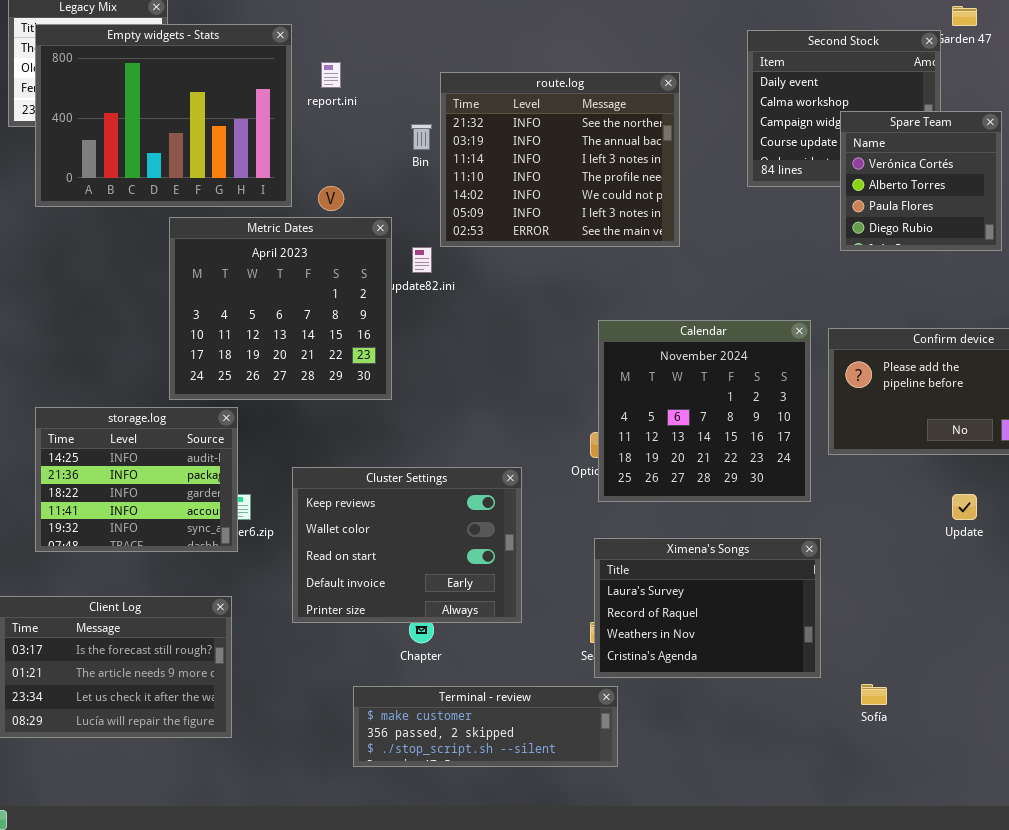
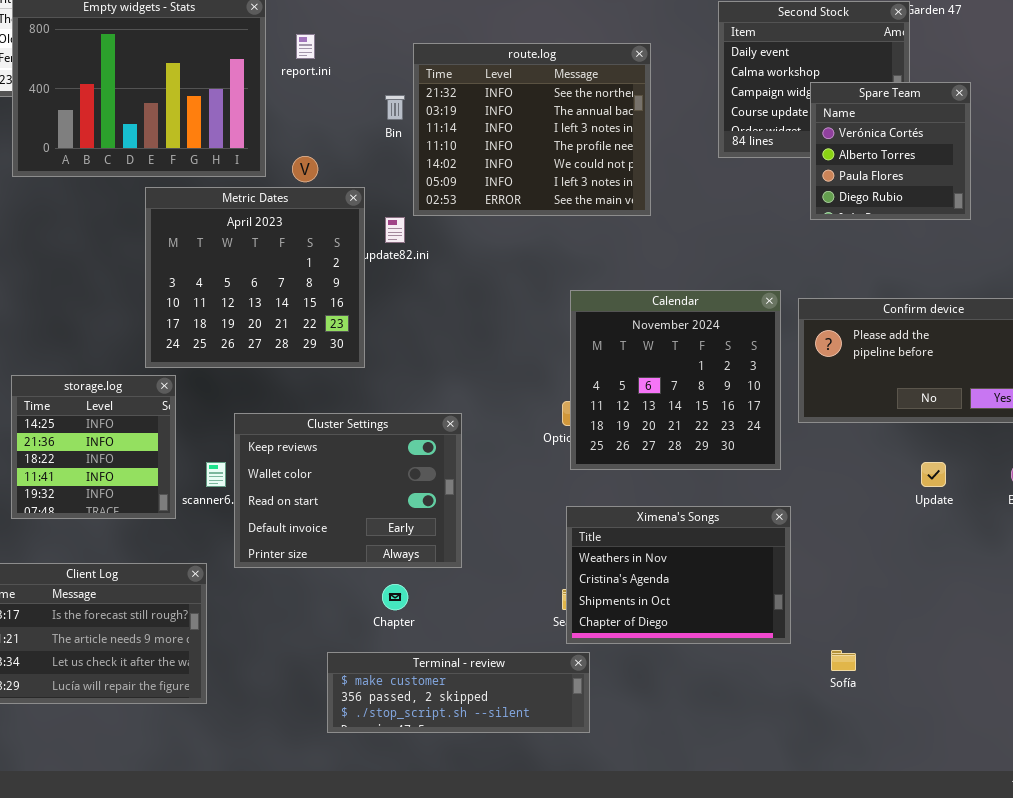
storage.log: [35,407,238,552] -> [11,375,176,519], resized
Cluster Settings: [292,467,522,623] -> [234,413,462,568], moved
Ximena's Songs: [594,538,821,678] -> [566,506,791,644], scrolled down 2 rows

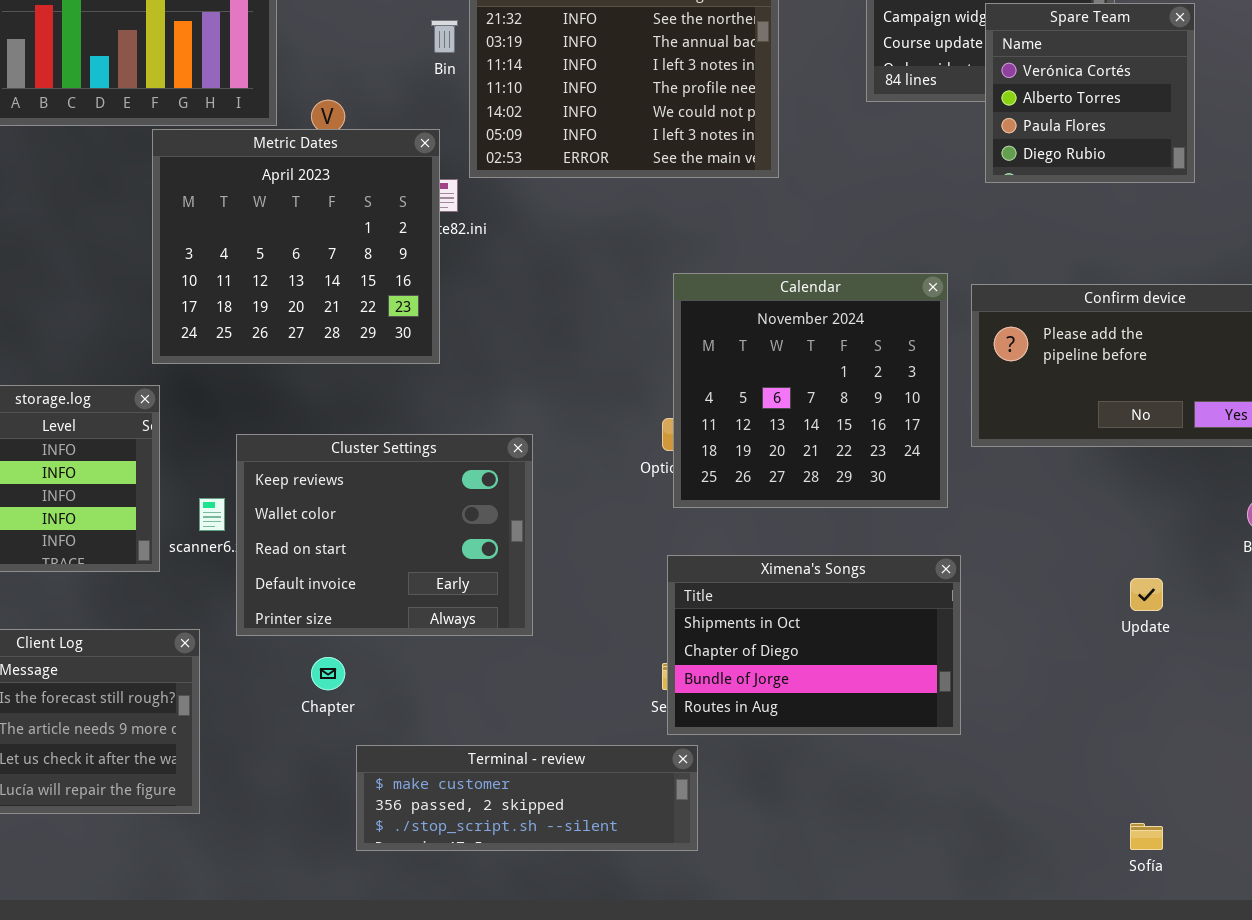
Metric Dates: [145,187,365,368] -> [152,129,440,364], moved
Update: [921,462,946,487] -> [1130,578,1163,611], moved
Ximena's Songs: [566,506,791,644] -> [667,555,961,735], scrolled down 2 rows
Chapter: [382,584,408,610] -> [311,657,345,690], moved
Sofía: [831,650,856,671] -> [1130,823,1163,850], moved

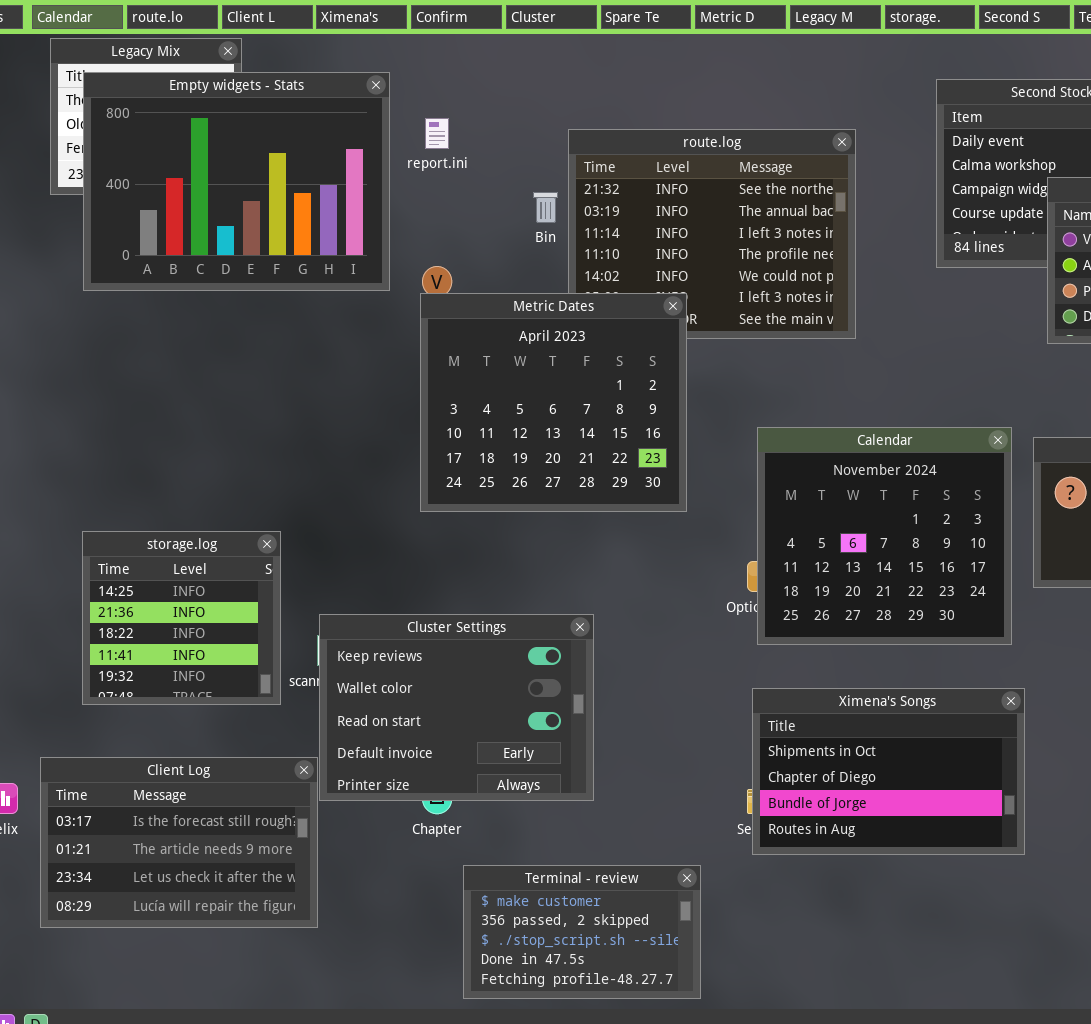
Metric Dates: [152,129,440,364] -> [420,293,687,512], moved
Cluster Settings: [236,434,533,636] -> [319,614,594,801], moved
Terminal - review: [356,745,698,851] -> [463,865,701,999], resized

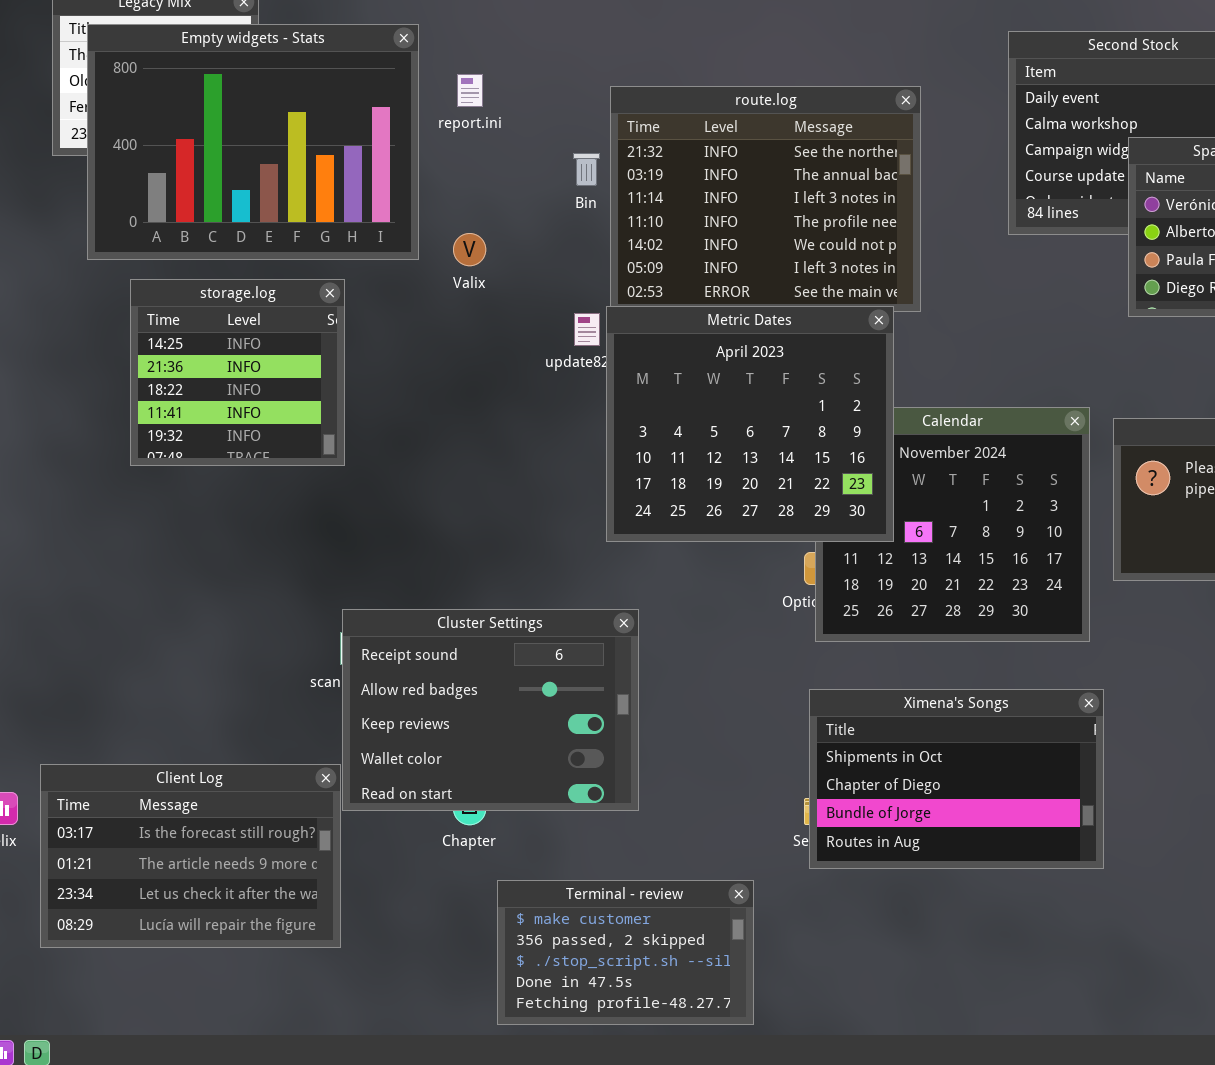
Metric Dates: [420,293,687,512] -> [606,306,894,542], moved
storage.log: [82,531,281,705] -> [130,279,345,466], moved
Cluster Settings: [319,614,594,801] -> [342,609,639,811], scrolled up 2 rows

